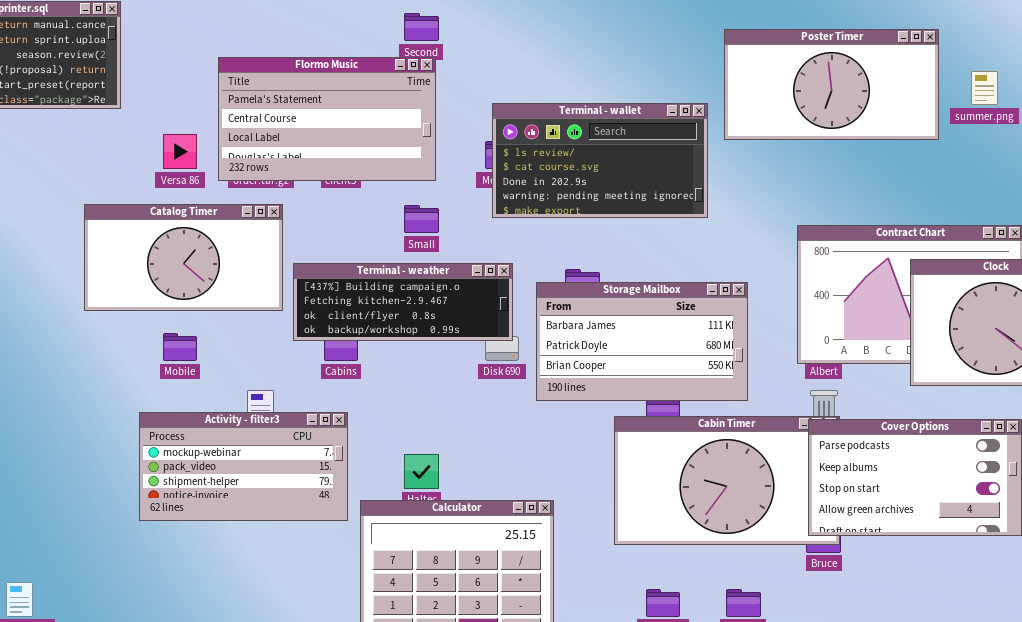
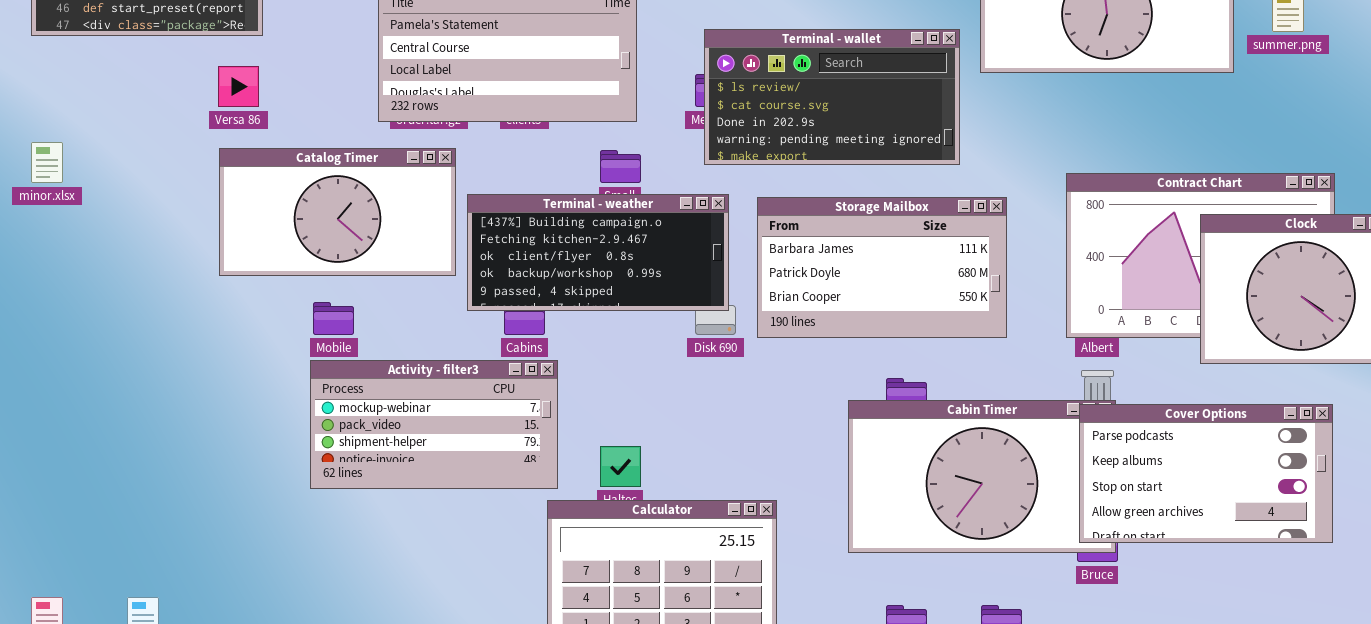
Versa 86: [163,134,197,169] -> [218,66,259,107], moved
Terminal - weather: [293,263,513,341] -> [467,194,729,311], resized
Storage Mailbox: [536,282,748,401] -> [757,197,1007,338], moved
Activity - filter3: [139,412,348,521] -> [310,360,558,489], moved

